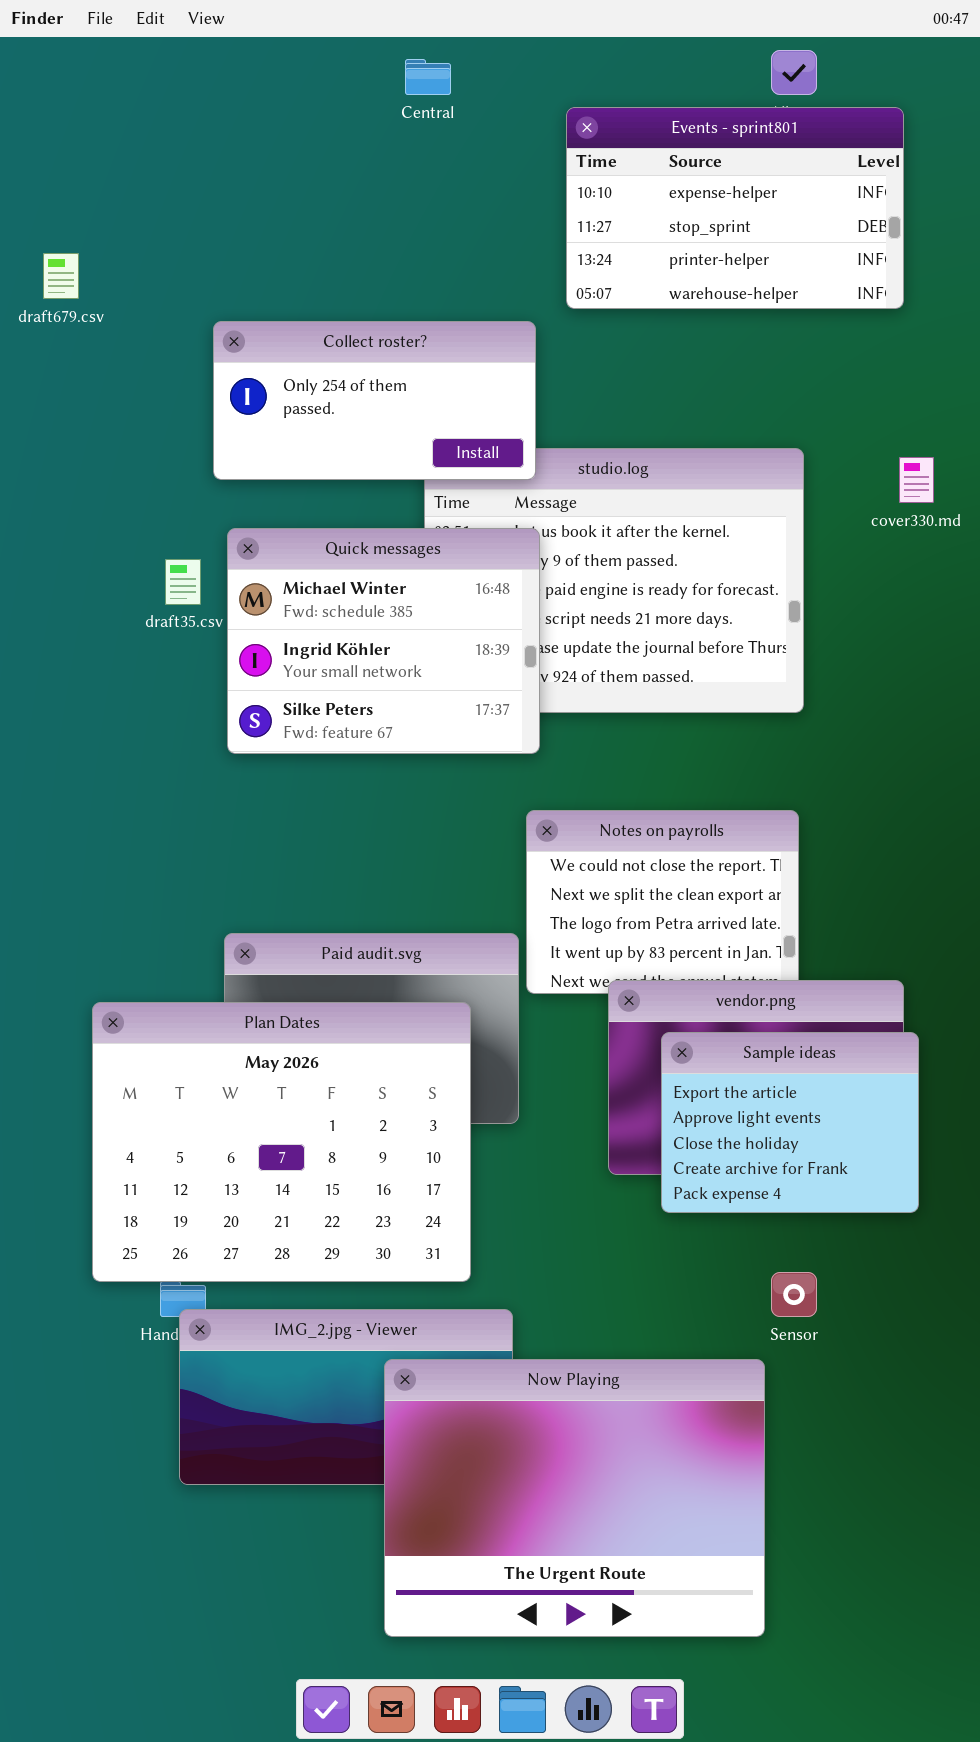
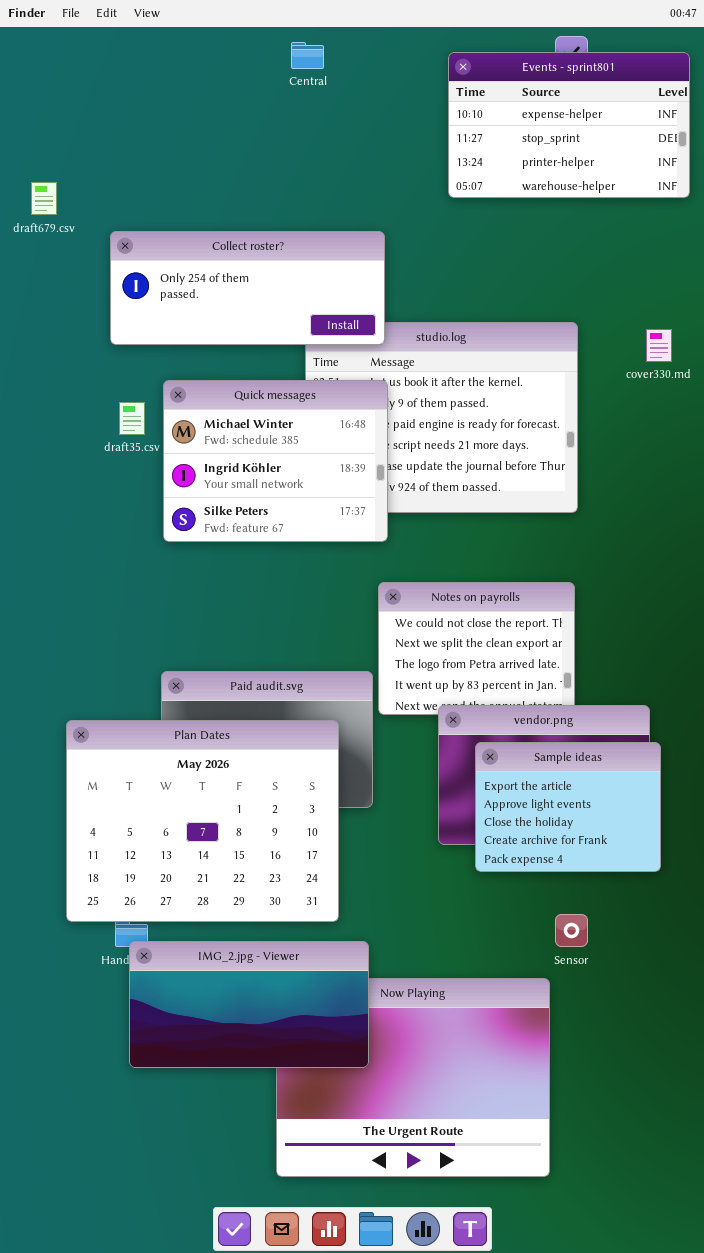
Events - sprint801: [566,107,904,309] -> [448,52,690,198], moved
Collect roster?: [213,321,536,480] -> [110,231,385,345], resized
IMG_2.jpg - Viewer: [179,1309,513,1485] -> [129,941,369,1068], raised

